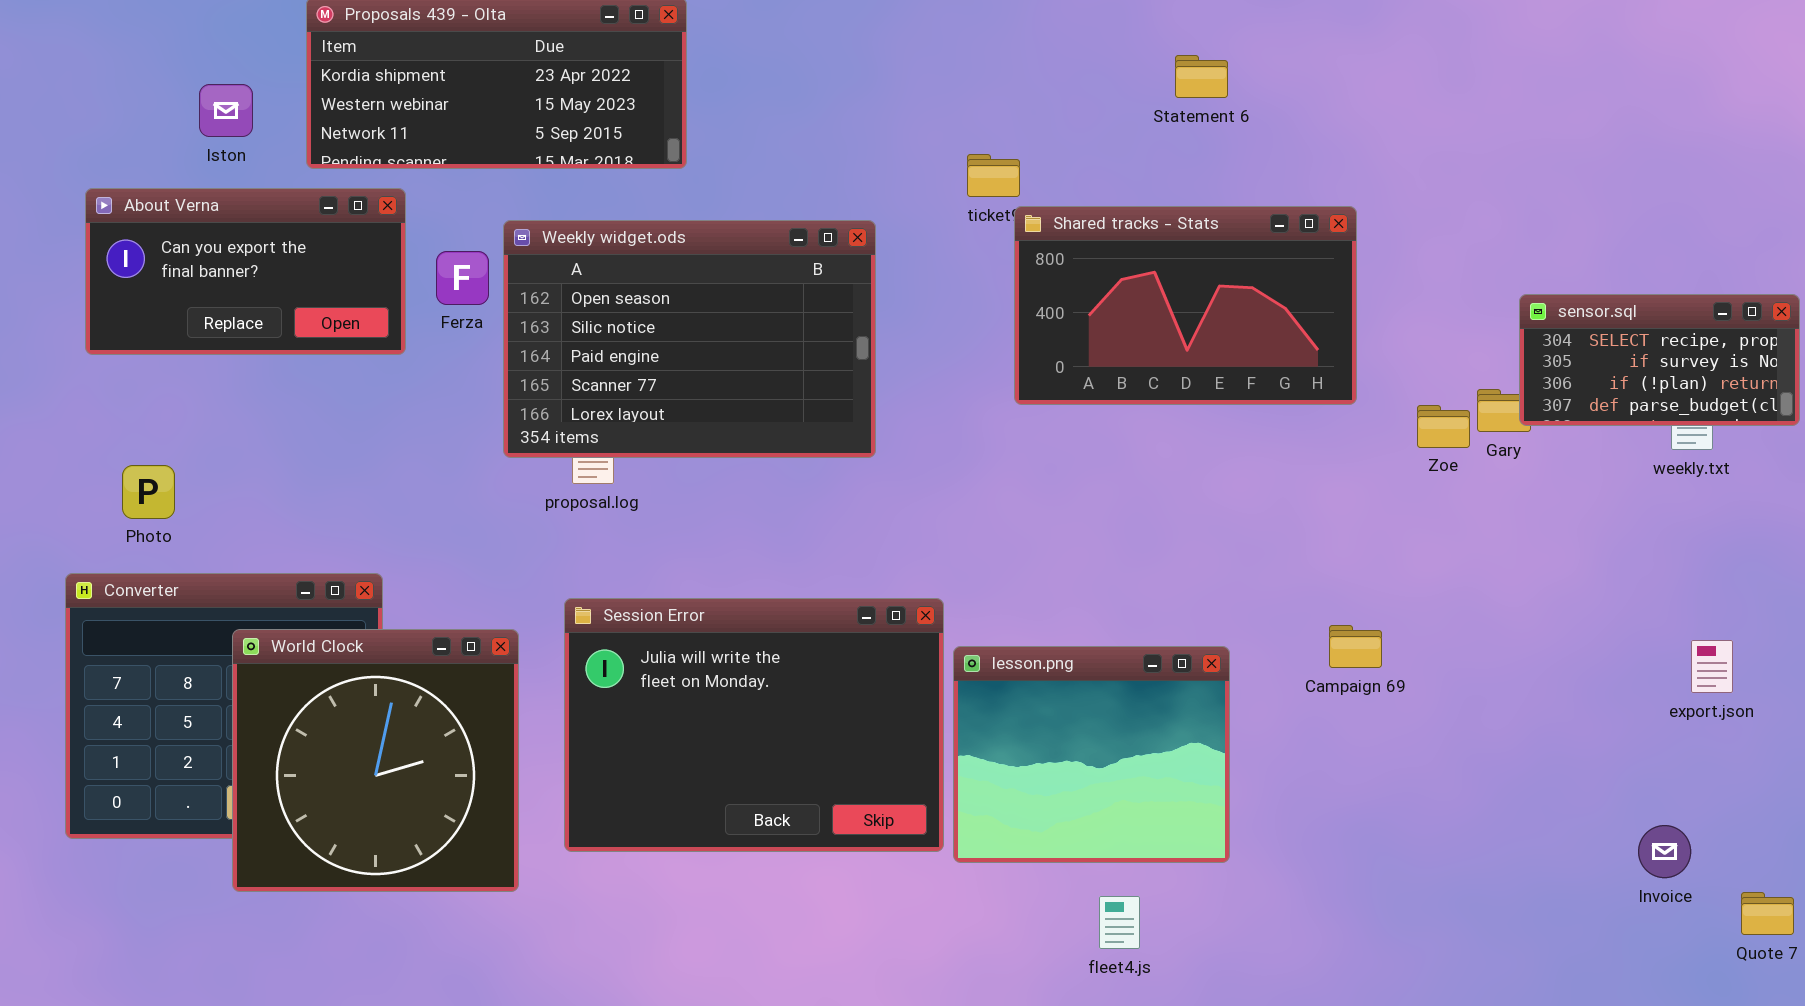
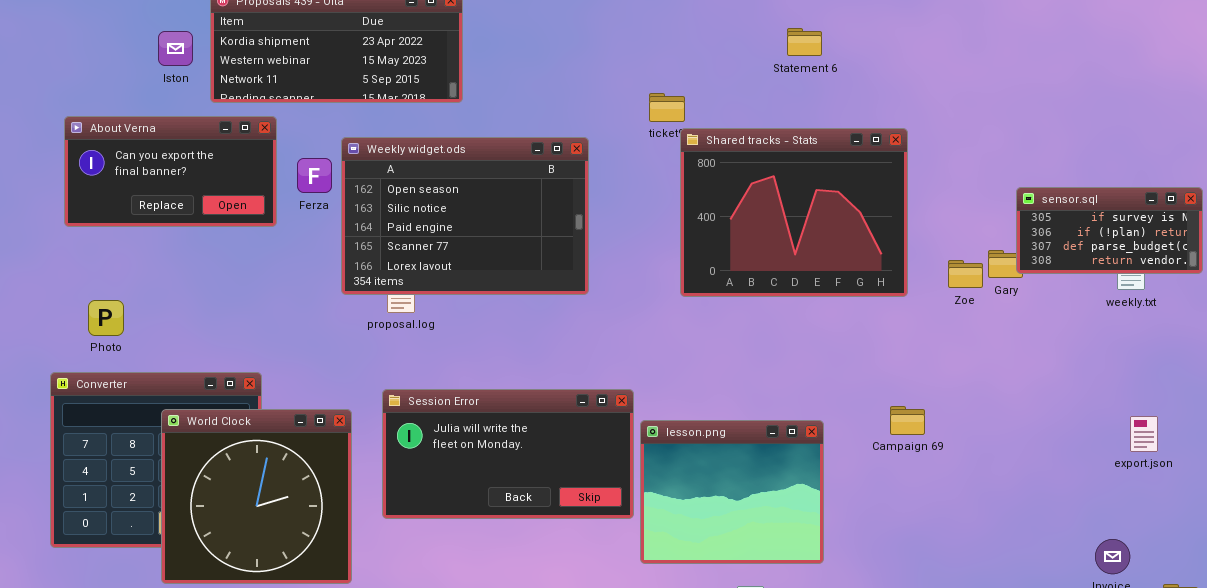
Iston: [199,84,253,137] -> [158,31,193,66], moved
Shared tracks - Stats: [1014,206,1357,405] -> [680,128,908,297], resized
sensor.sql: [1519,294,1800,426] -> [1016,187,1203,274], scrolled down 1 row
Session Error: [564,598,944,852] -> [382,389,634,519], resized

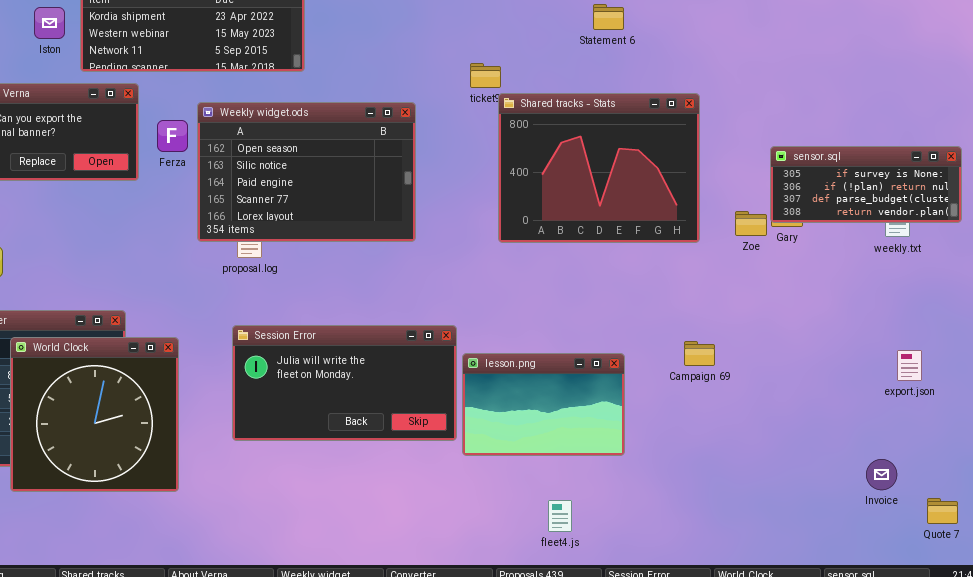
sensor.sql: [1016,187,1203,274] -> [770,146,962,223], resized
World Clock: [161,409,352,584] -> [10,337,179,492], moved
lesson.png: [640,420,824,564] -> [462,353,625,456], resized

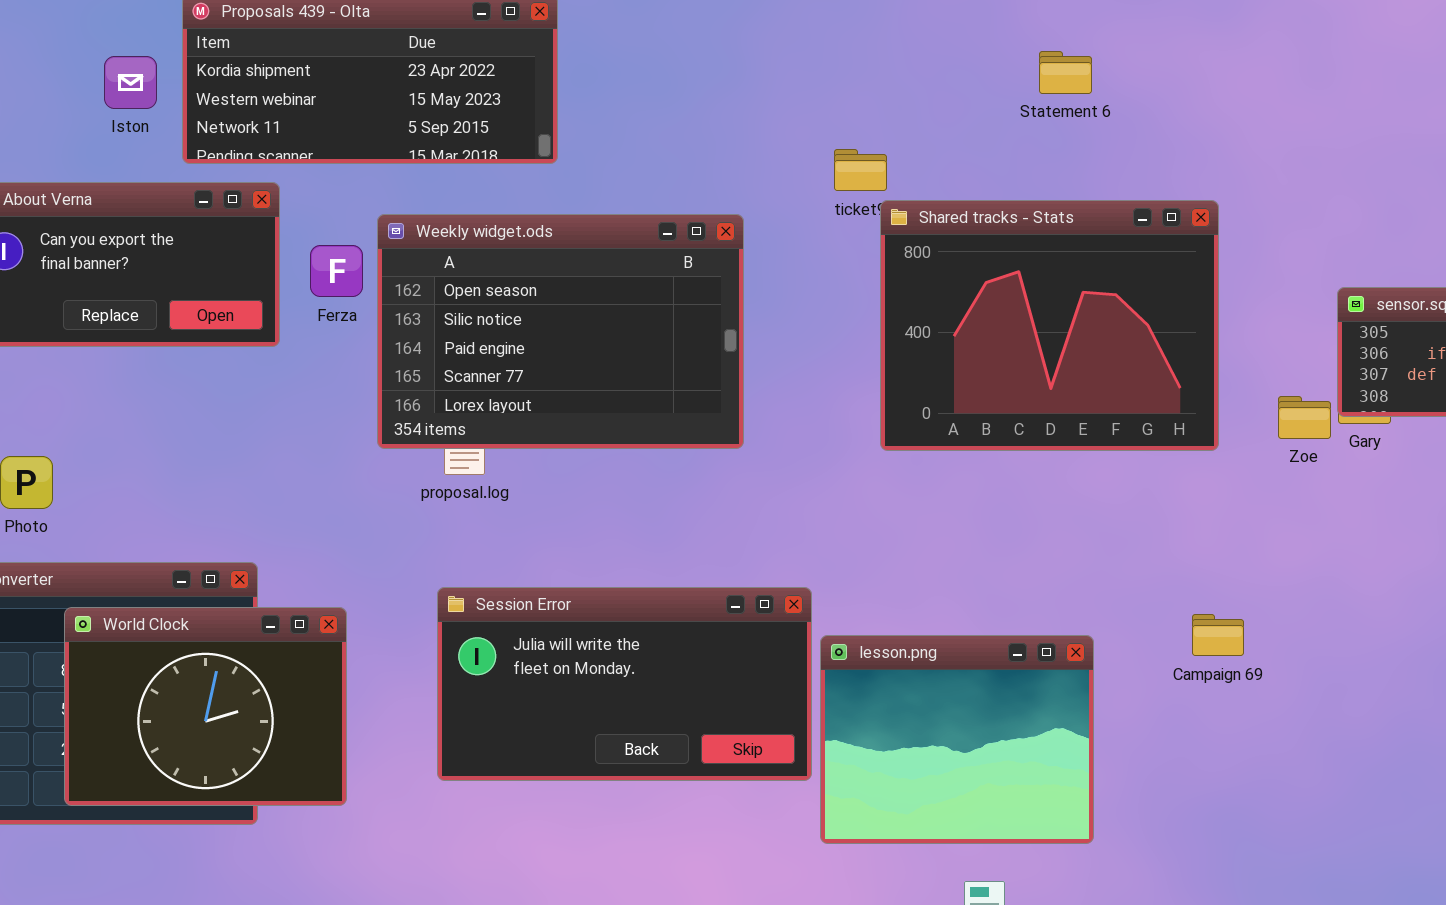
World Clock: [10,337,179,492] -> [64,607,347,806], resized
lesson.png: [462,353,625,456] -> [820,635,1094,844], resized

